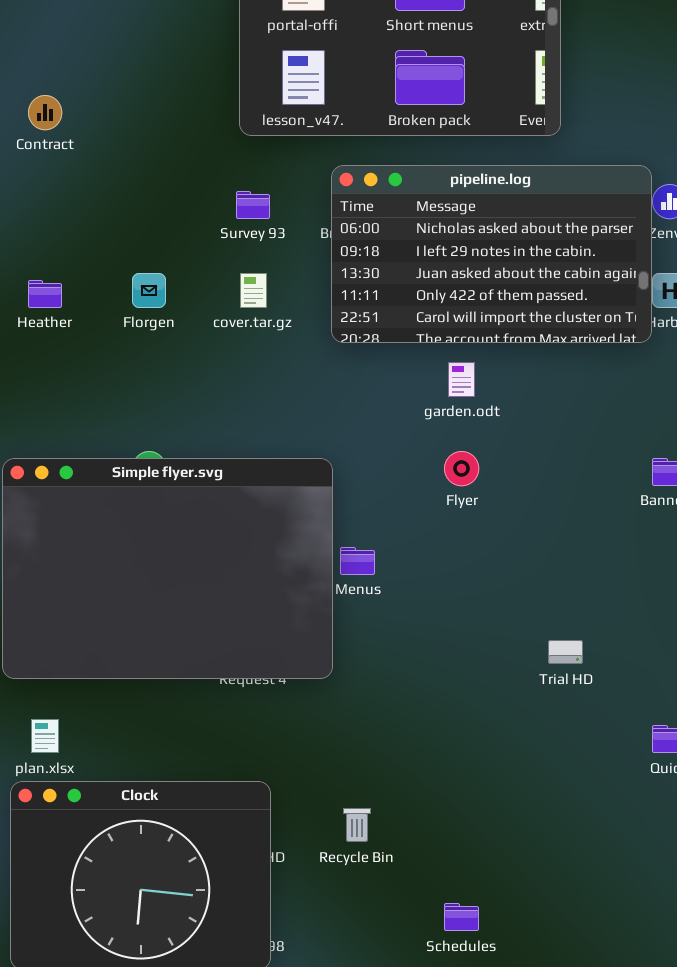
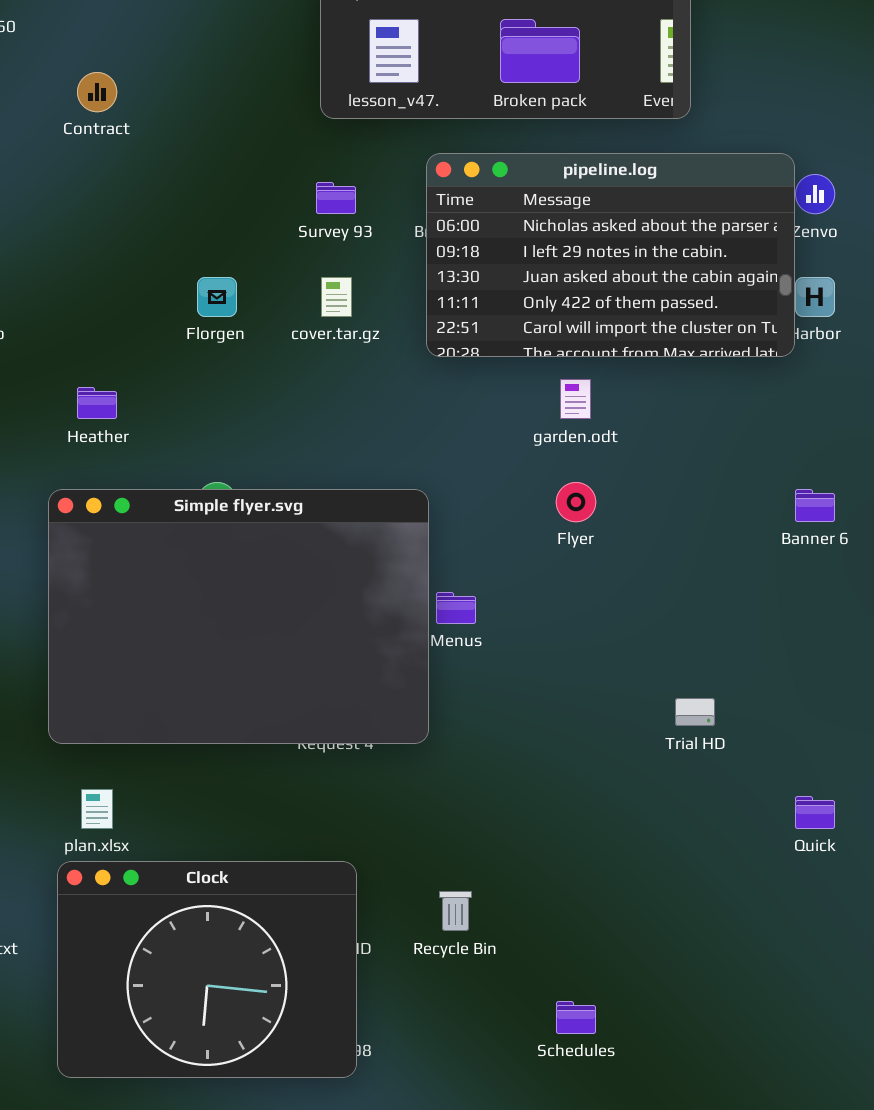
Heather: [28,280,62,308] -> [77,387,117,419], moved

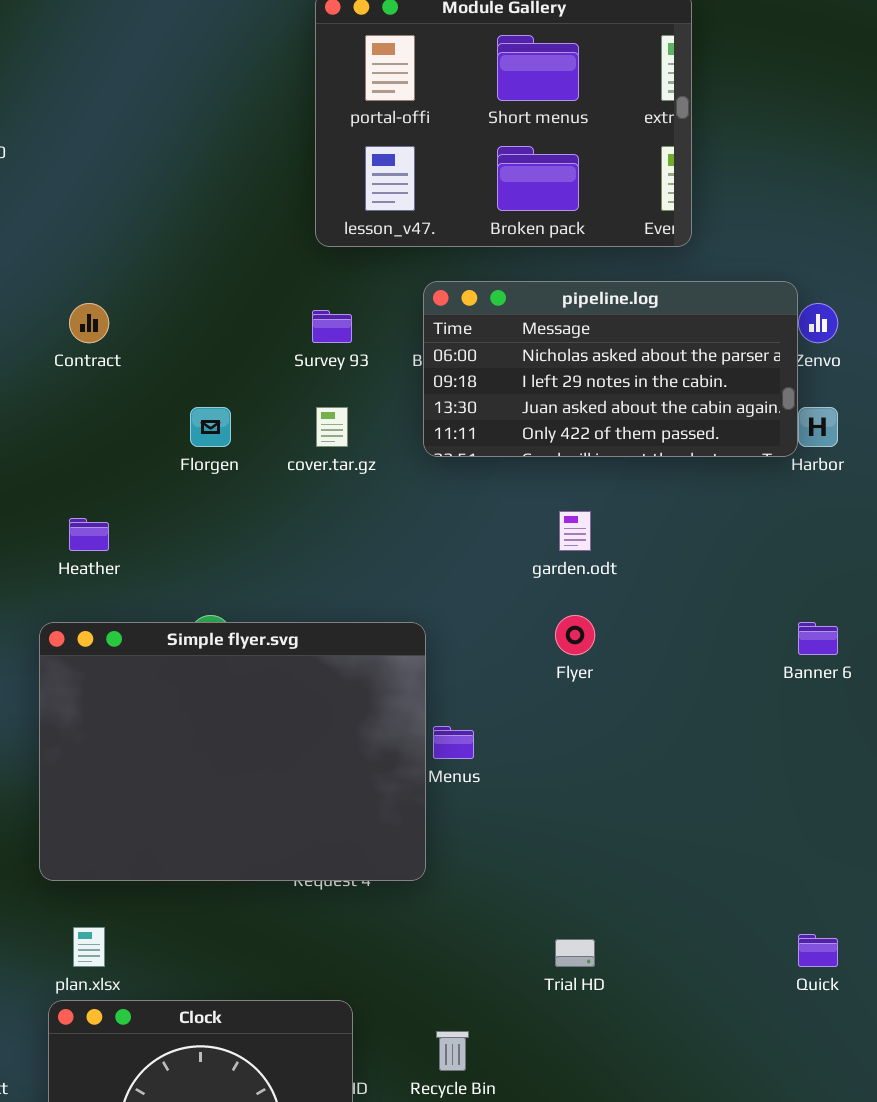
Contract: [77,72,117,112] -> [69,303,109,343], moved
pipeline.log: [426,153,795,357] -> [423,281,798,457], resized
Trial HD: [675,698,715,726] -> [555,939,595,967], moved

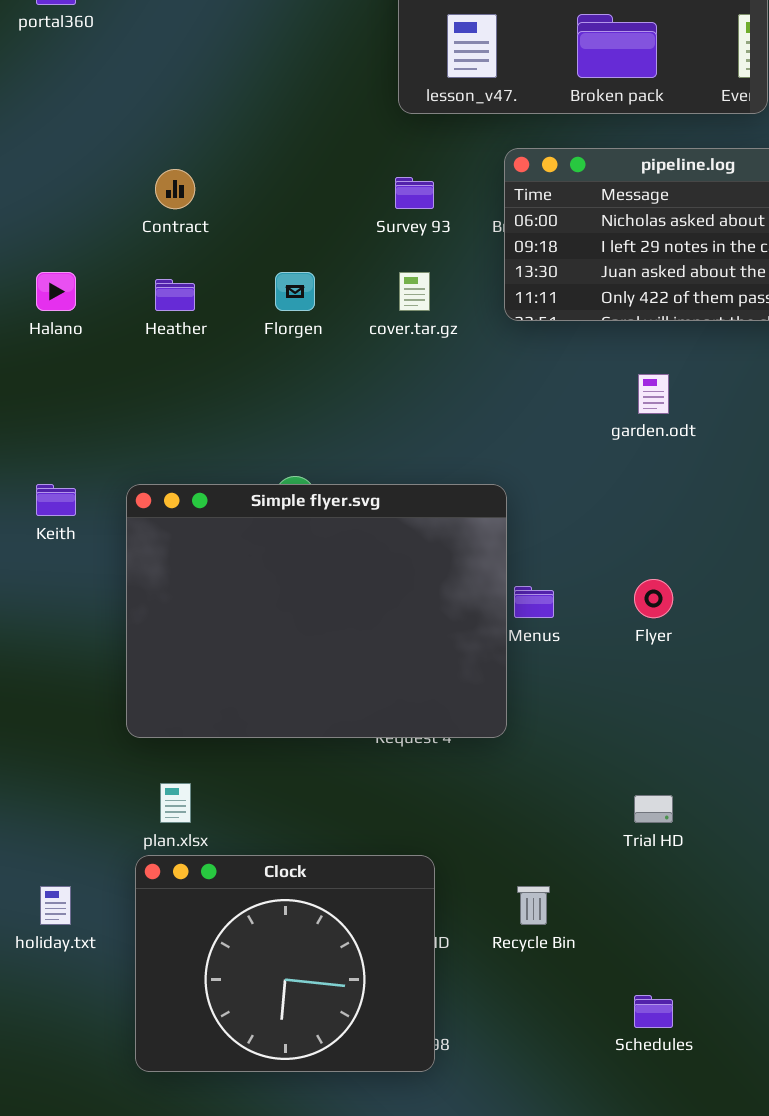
Heather: [69,518,109,551] -> [155,279,195,311], moved
Flyer: [555,615,595,655] -> [634,579,673,618], moved

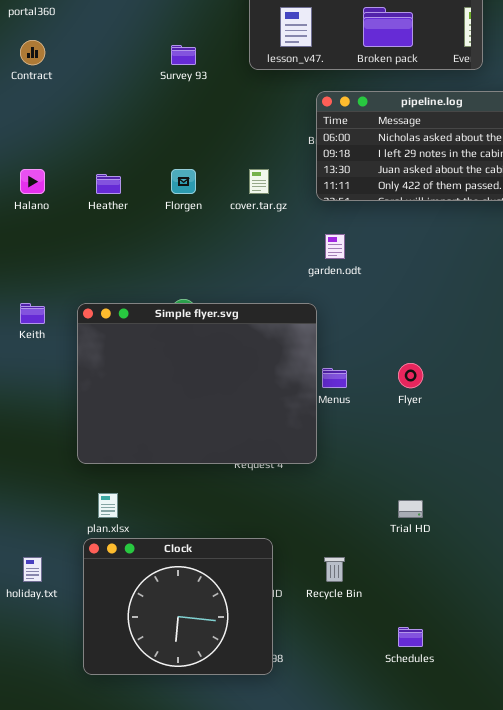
Contract: [155,169,195,209] -> [20,40,45,65], moved
Survey 93: [395,177,434,209] -> [171,45,196,65], moved
garden.odt: [638,374,669,414] -> [325,234,345,259], moved

